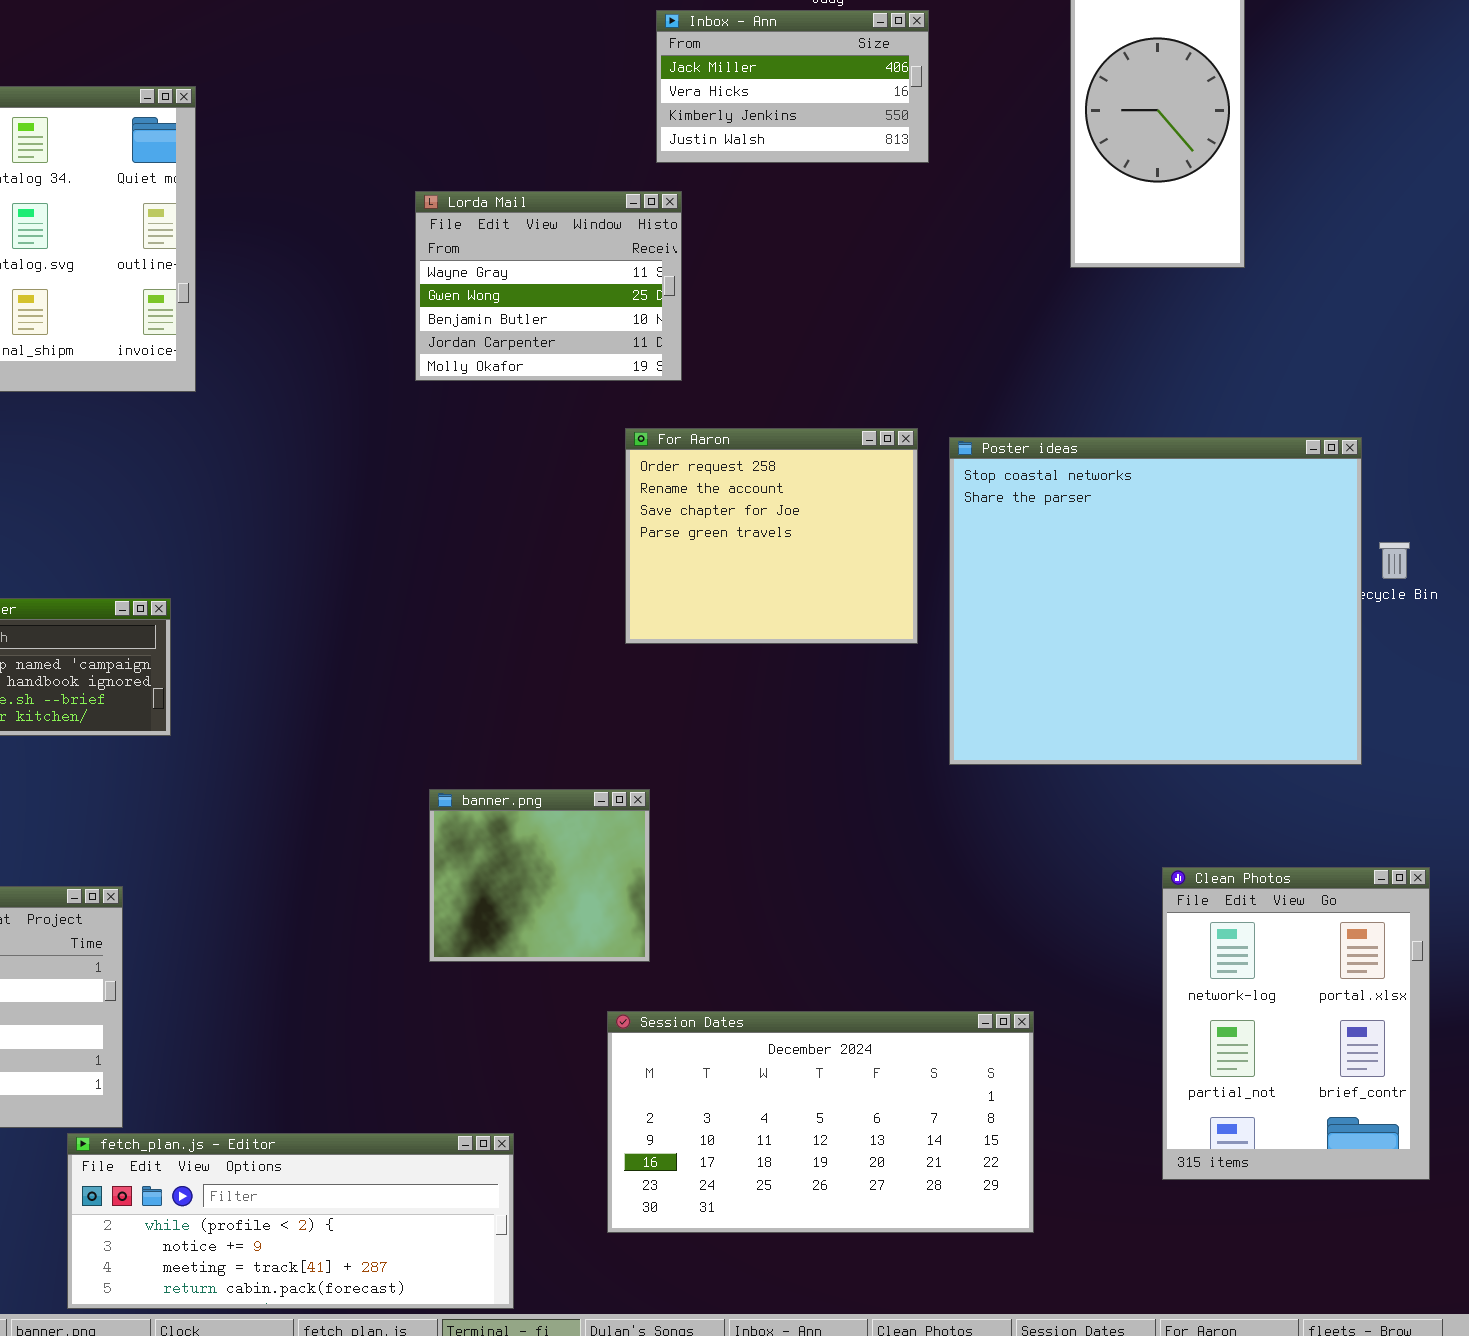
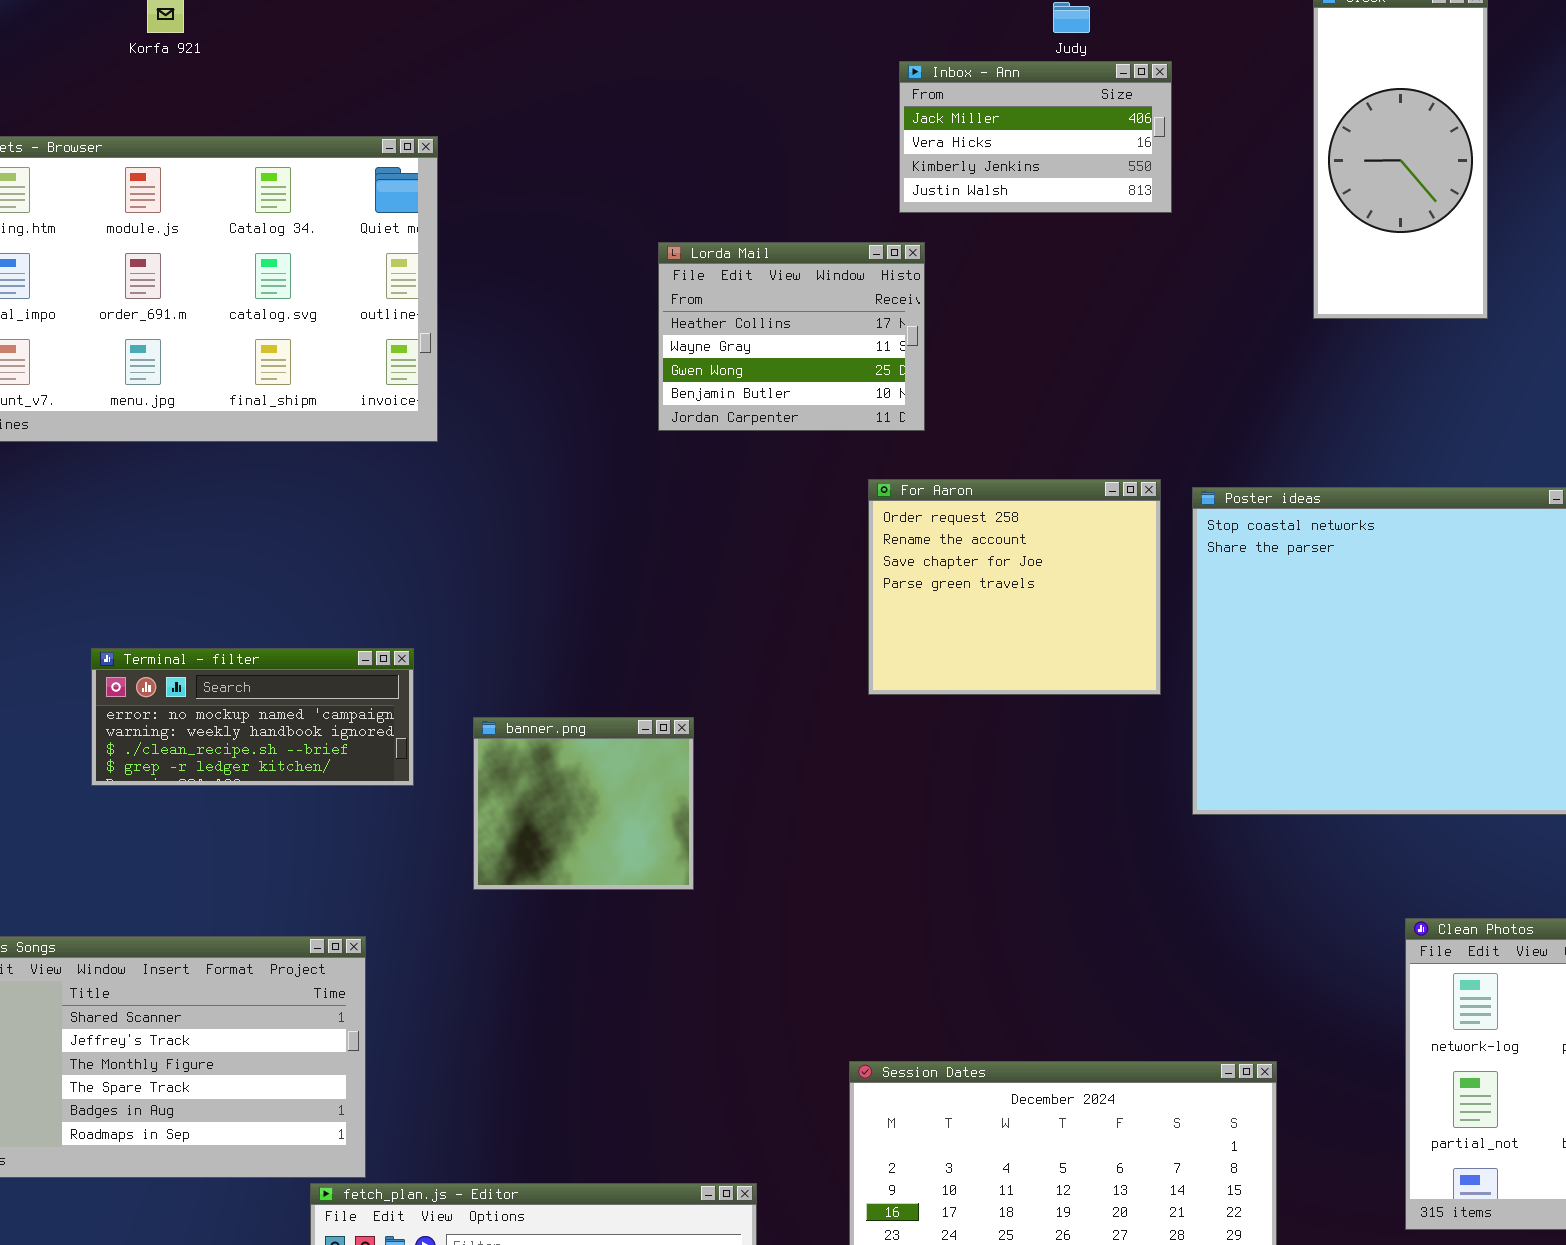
Lorda Mail: [415,191,682,381] -> [658,242,925,431], scrolled up 1 row
banner.png: [429,789,650,962] -> [473,717,694,890], moved

